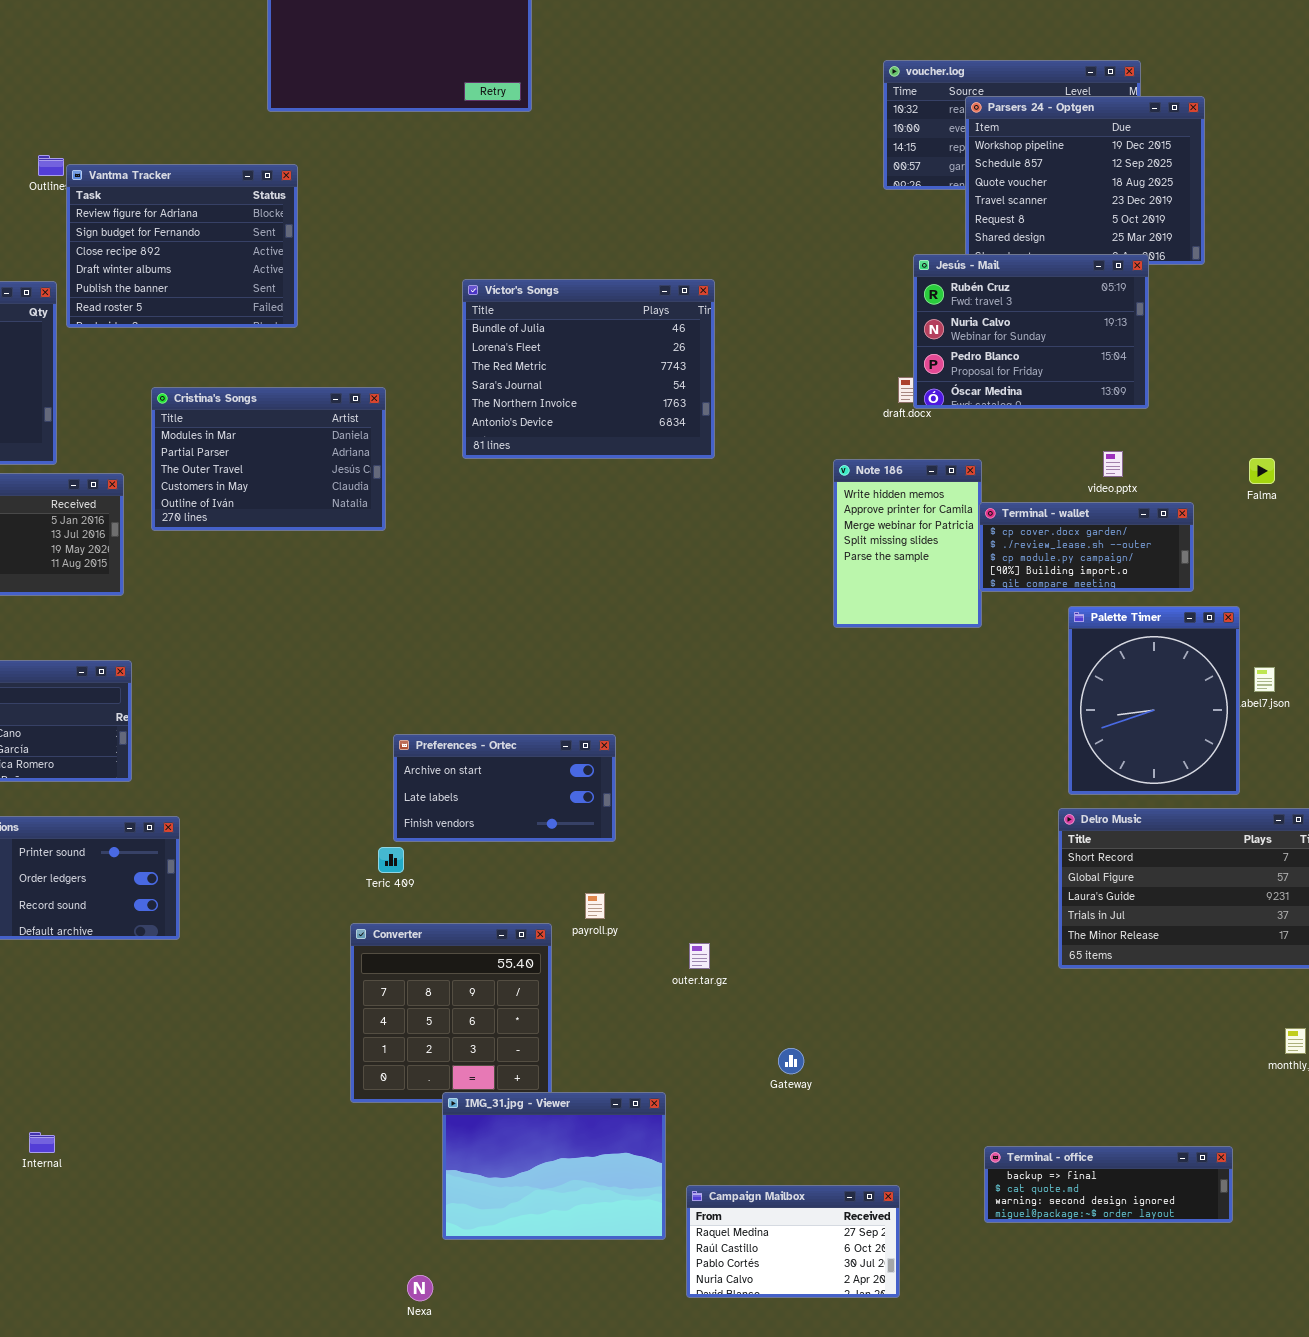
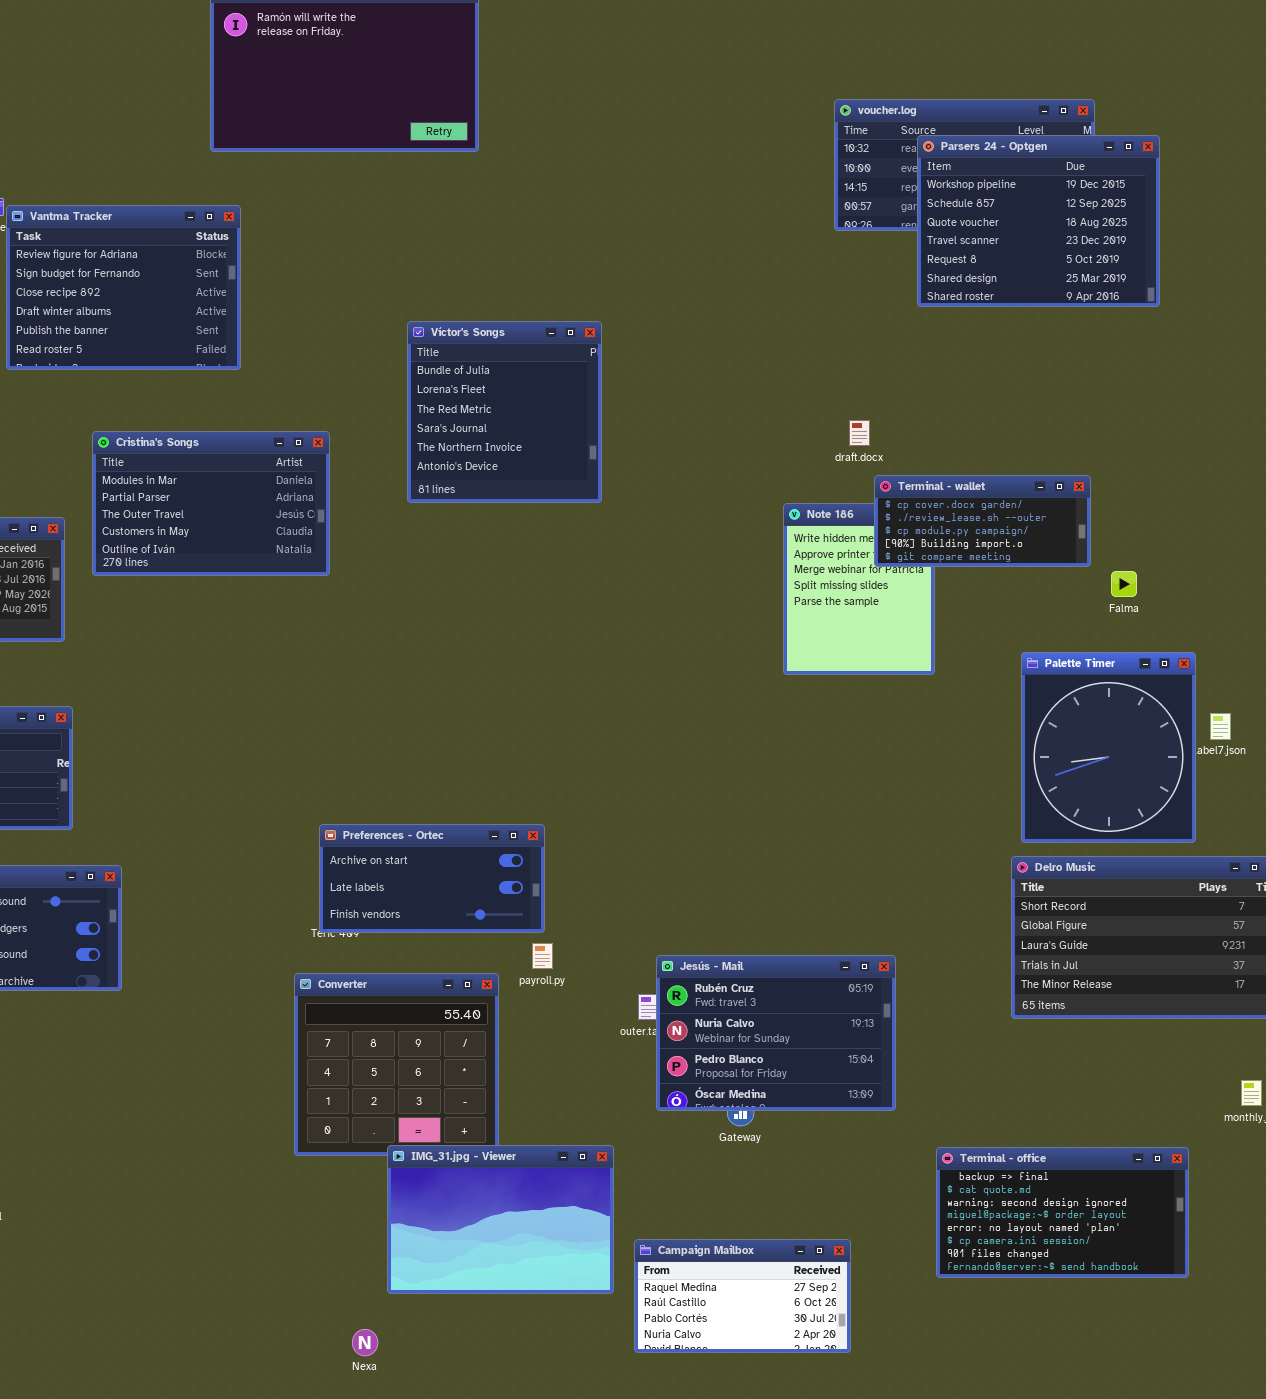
Jesús - Mail: [913,254,1149,409] -> [656,955,896,1111], moved
Víctor's Songs: [462,279,715,459] -> [407,321,602,503], resized
Falma: [1249,458,1275,484] -> [1111,571,1137,597], moved
Terminal - wallet: [979,502,1194,592] -> [874,475,1091,567], moved
Preferences - Ortec: [393,734,616,842] -> [319,824,545,933], moved
Terminal - office: [984,1146,1233,1223] -> [936,1147,1189,1278], resized

